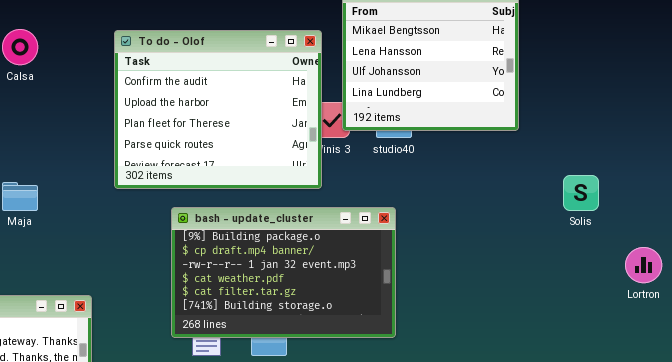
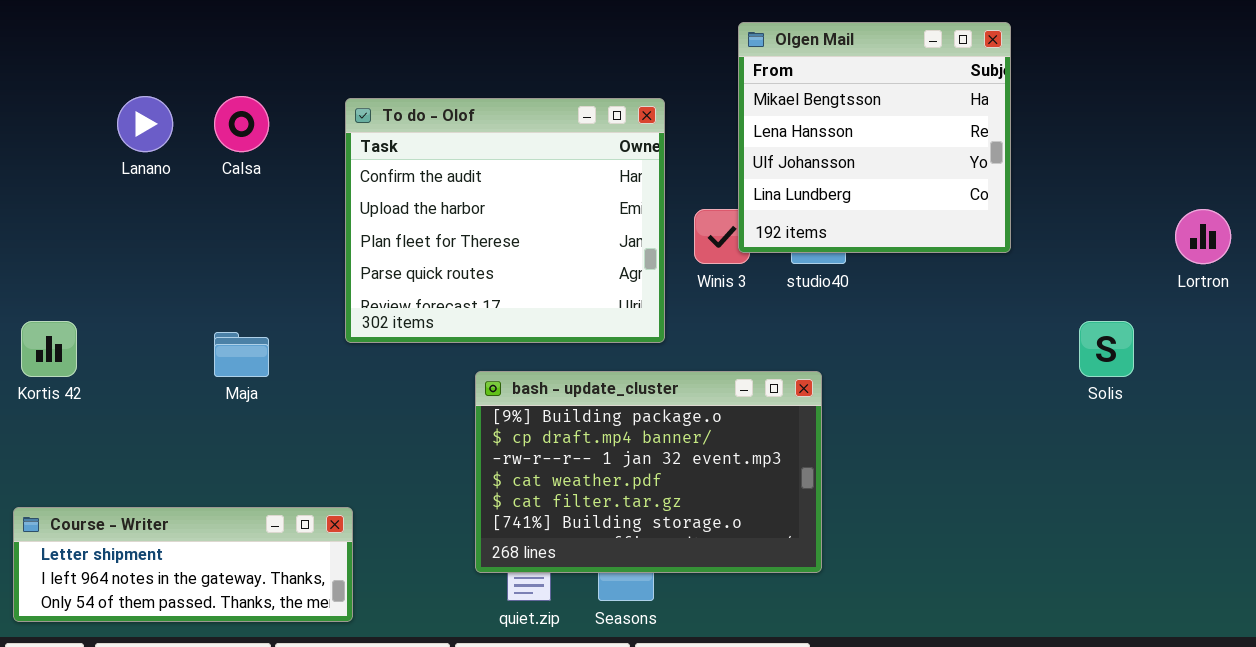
To do - Olof: [114,30,322,189] -> [345,98,665,343], moved
Lortron: [625,247,662,283] -> [1175,209,1231,264], moved

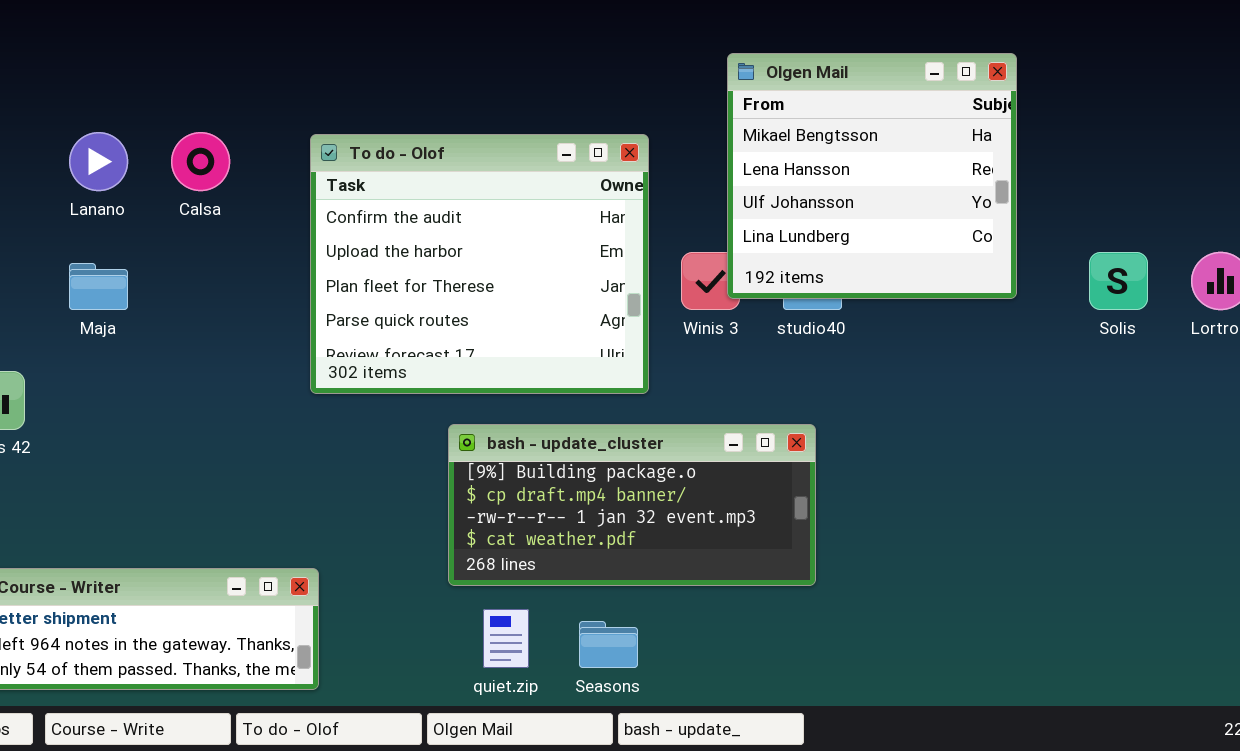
Solis: [1079,321,1134,377] -> [1089,252,1148,310], moved
Maja: [214,332,269,377] -> [69,263,128,310], moved
bash - update_cluster: [475,371,822,573] -> [448,424,816,586], resized

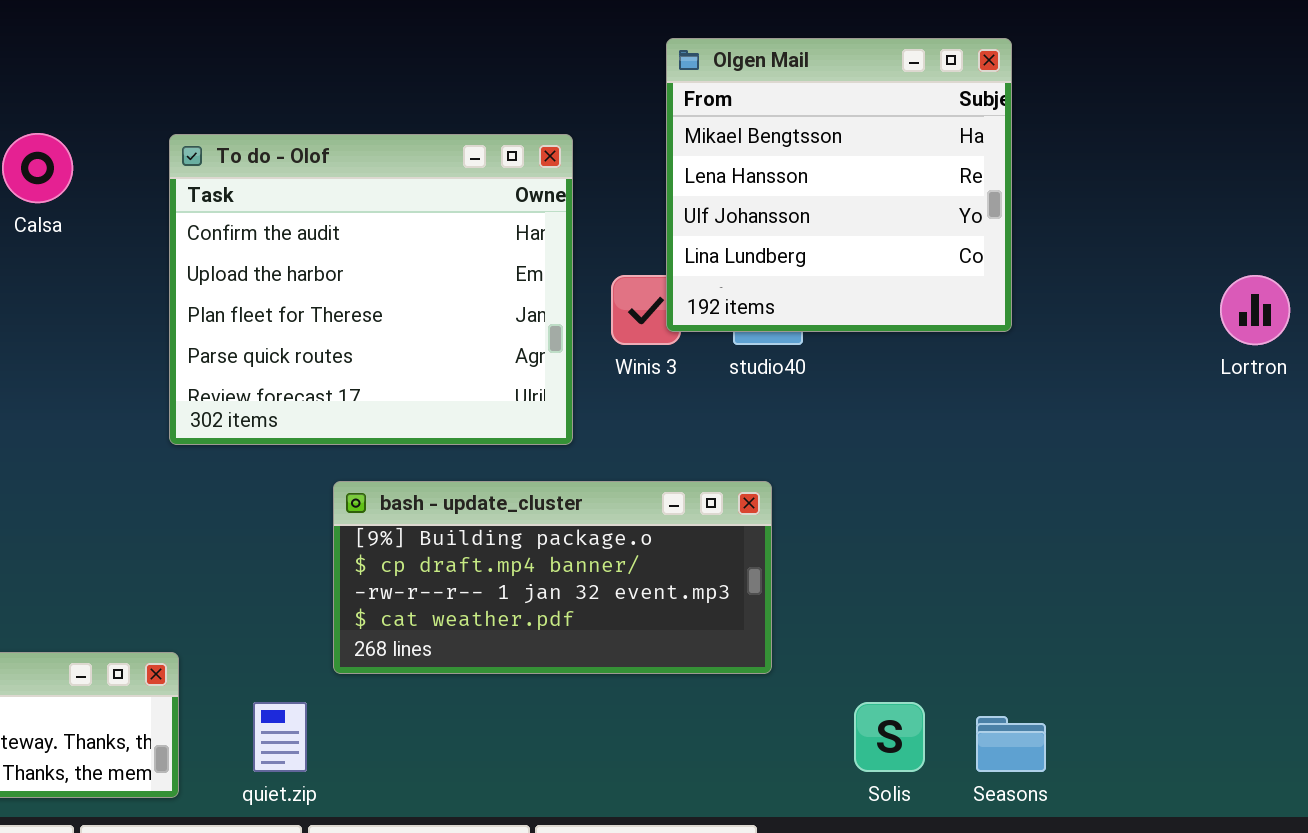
Solis: [1089,252,1148,310] -> [854,702,925,772], moved
quiet.zip: [483,609,529,668] -> [253,702,307,772], moved
Seasons: [579,621,638,668] -> [976,716,1046,772], moved

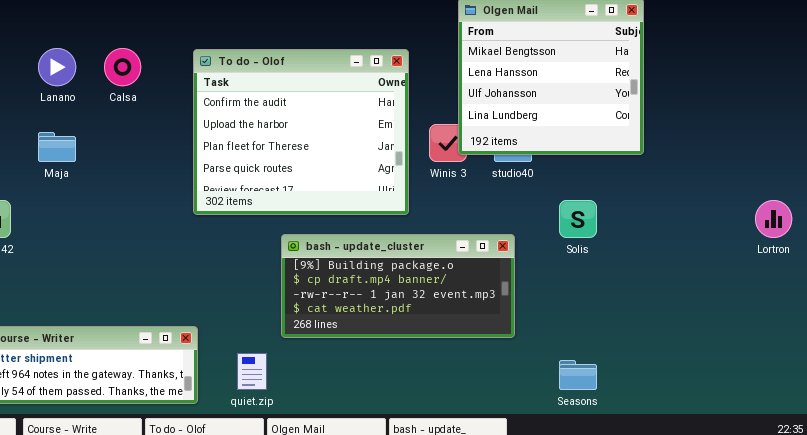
Lortron: [1220,275,1290,345] -> [755,200,792,238], moved
Solis: [854,702,925,772] -> [559,200,597,238], moved
Seasons: [976,716,1046,772] -> [559,360,597,390], moved

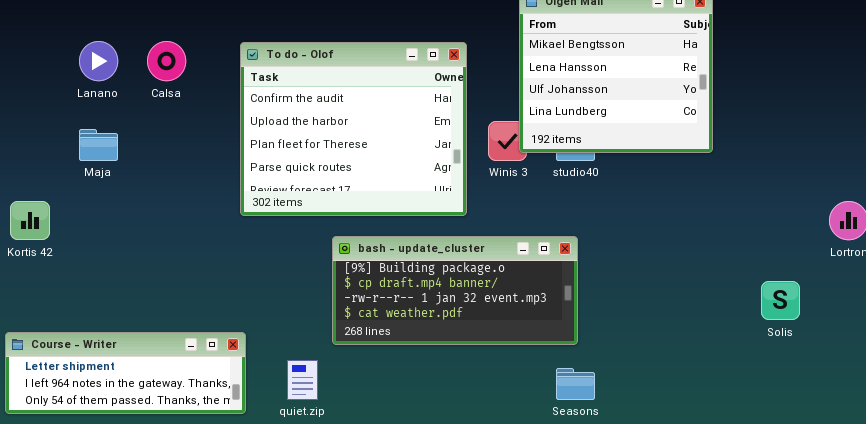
Solis: [559,200,597,238] -> [761,281,800,320], moved
Seasons: [559,360,597,390] -> [556,368,595,400], moved

